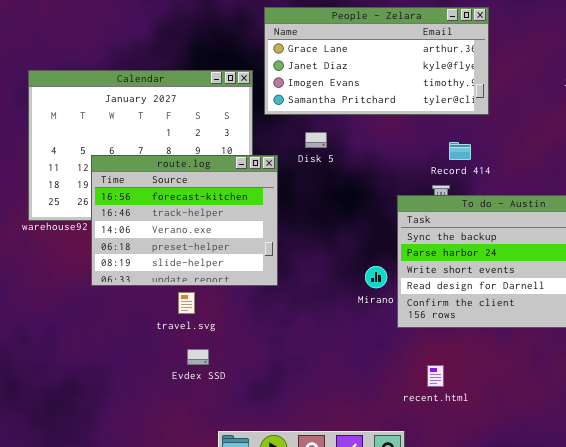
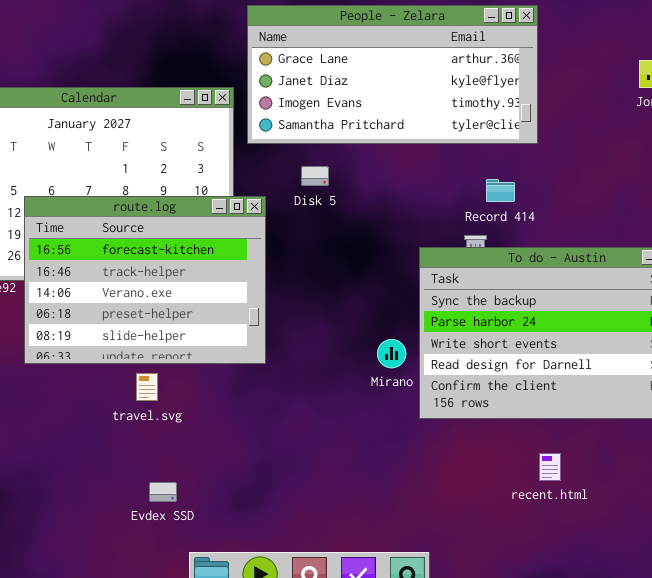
Evdex SSD: [187,349,209,365] -> [149,482,177,502], moved
recent.html: [427,365,444,387] -> [539,453,561,481], moved

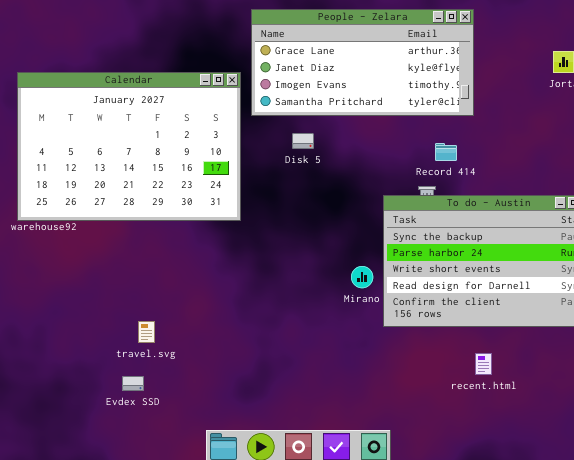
route.log: [24,196,266,364] -> none, closed
travel.svg: [136,373,158,401] -> [138,321,155,343], moved
Evdex SSD: [149,482,177,502] -> [122,376,144,391], moved

